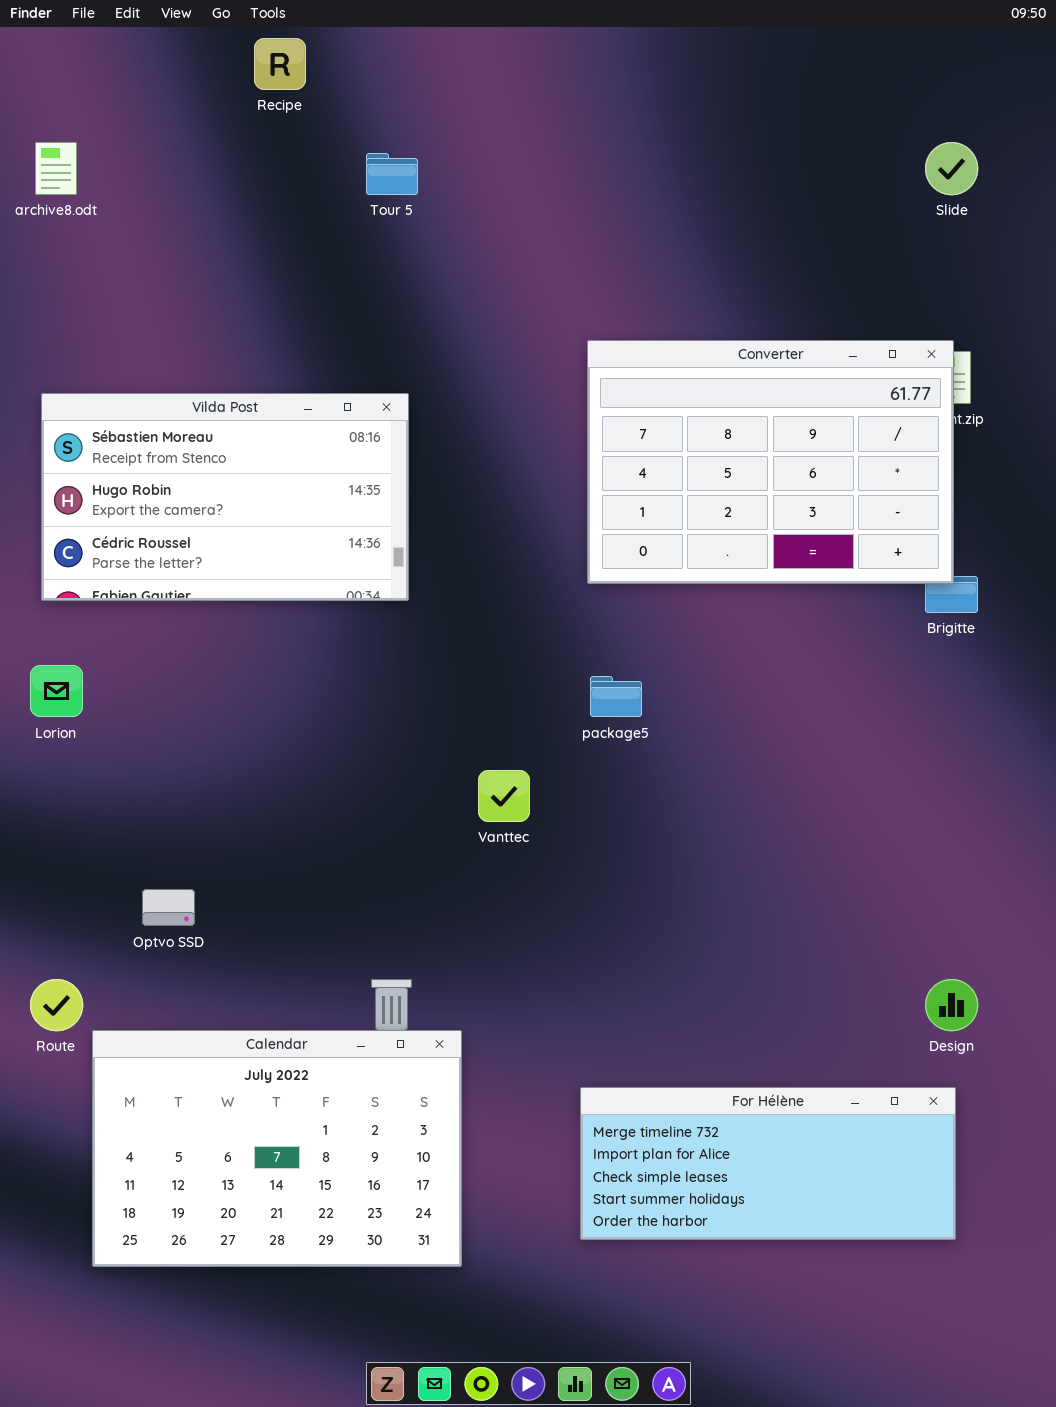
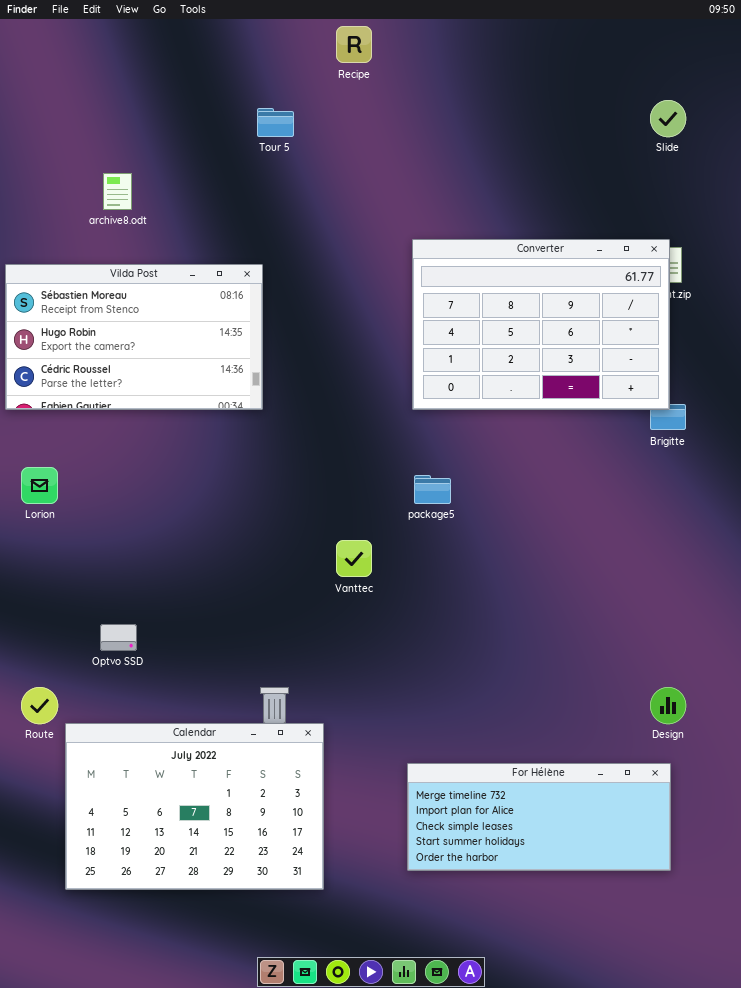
Recipe: [254,38,306,90] -> [336,26,372,63], moved
archive8.odt: [35,142,77,195] -> [103,173,132,210], moved
Vilda Post: [41,393,409,601] -> [5,264,263,410], moved

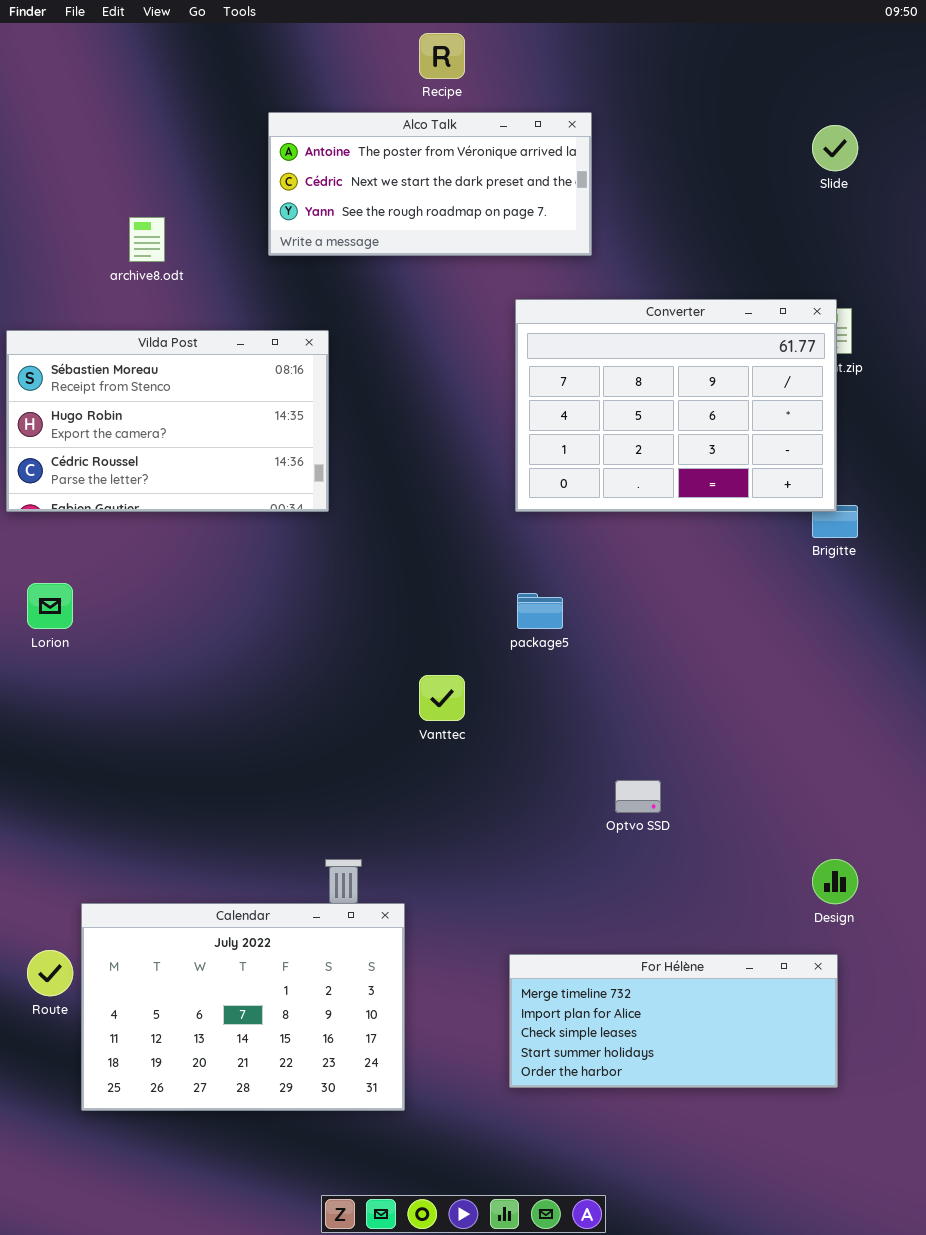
Alco Talk: none -> [268,112,592,256], opened
Optvo SSD: [100,624,137,651] -> [615,780,661,813], moved
Route: [21,687,58,724] -> [27,950,73,996], moved

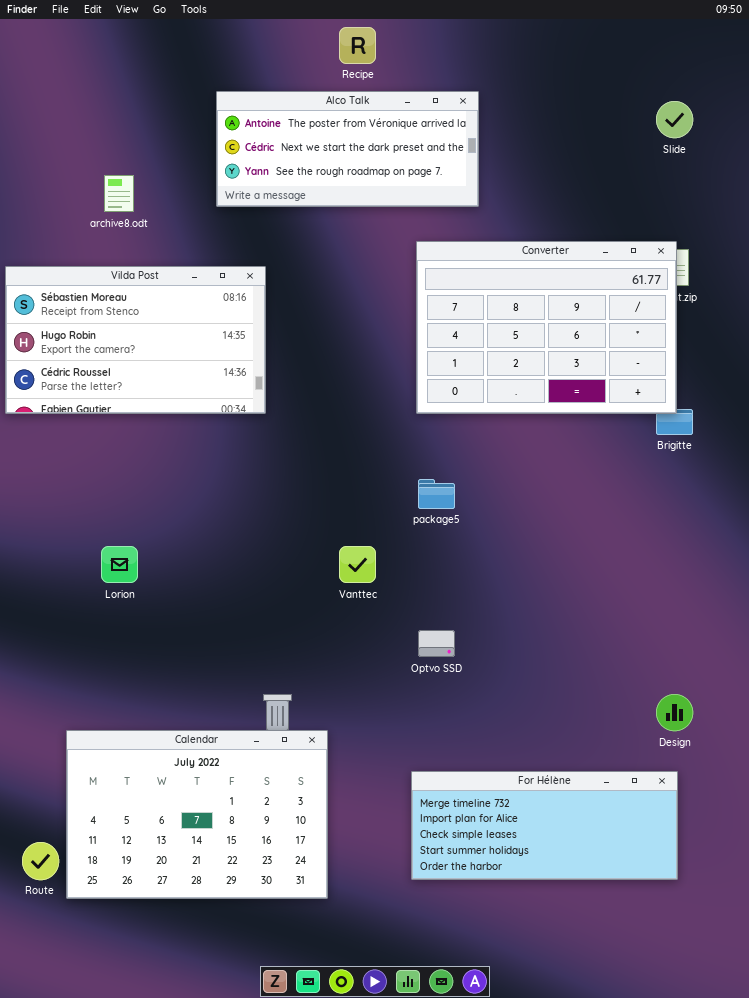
Lorion: [27,583,73,629] -> [101,546,138,583], moved
Optvo SSD: [615,780,661,813] -> [418,630,455,657], moved
Route: [27,950,73,996] -> [22,842,59,880], moved

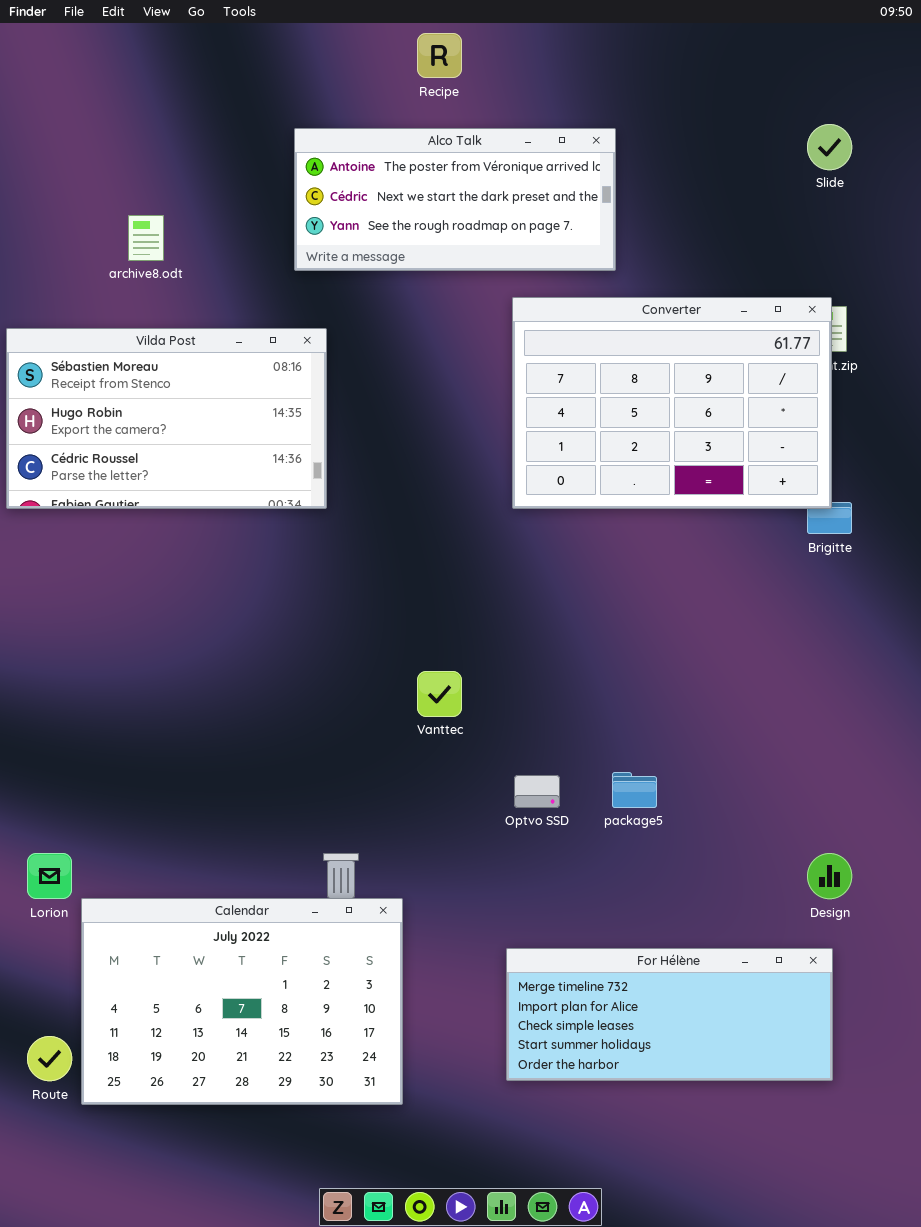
Alco Talk: [216,91,479,207] -> [294,128,616,271], moved
package5: [418,479,455,509] -> [612,772,657,808], moved
Lorion: [101,546,138,583] -> [27,853,72,899], moved

